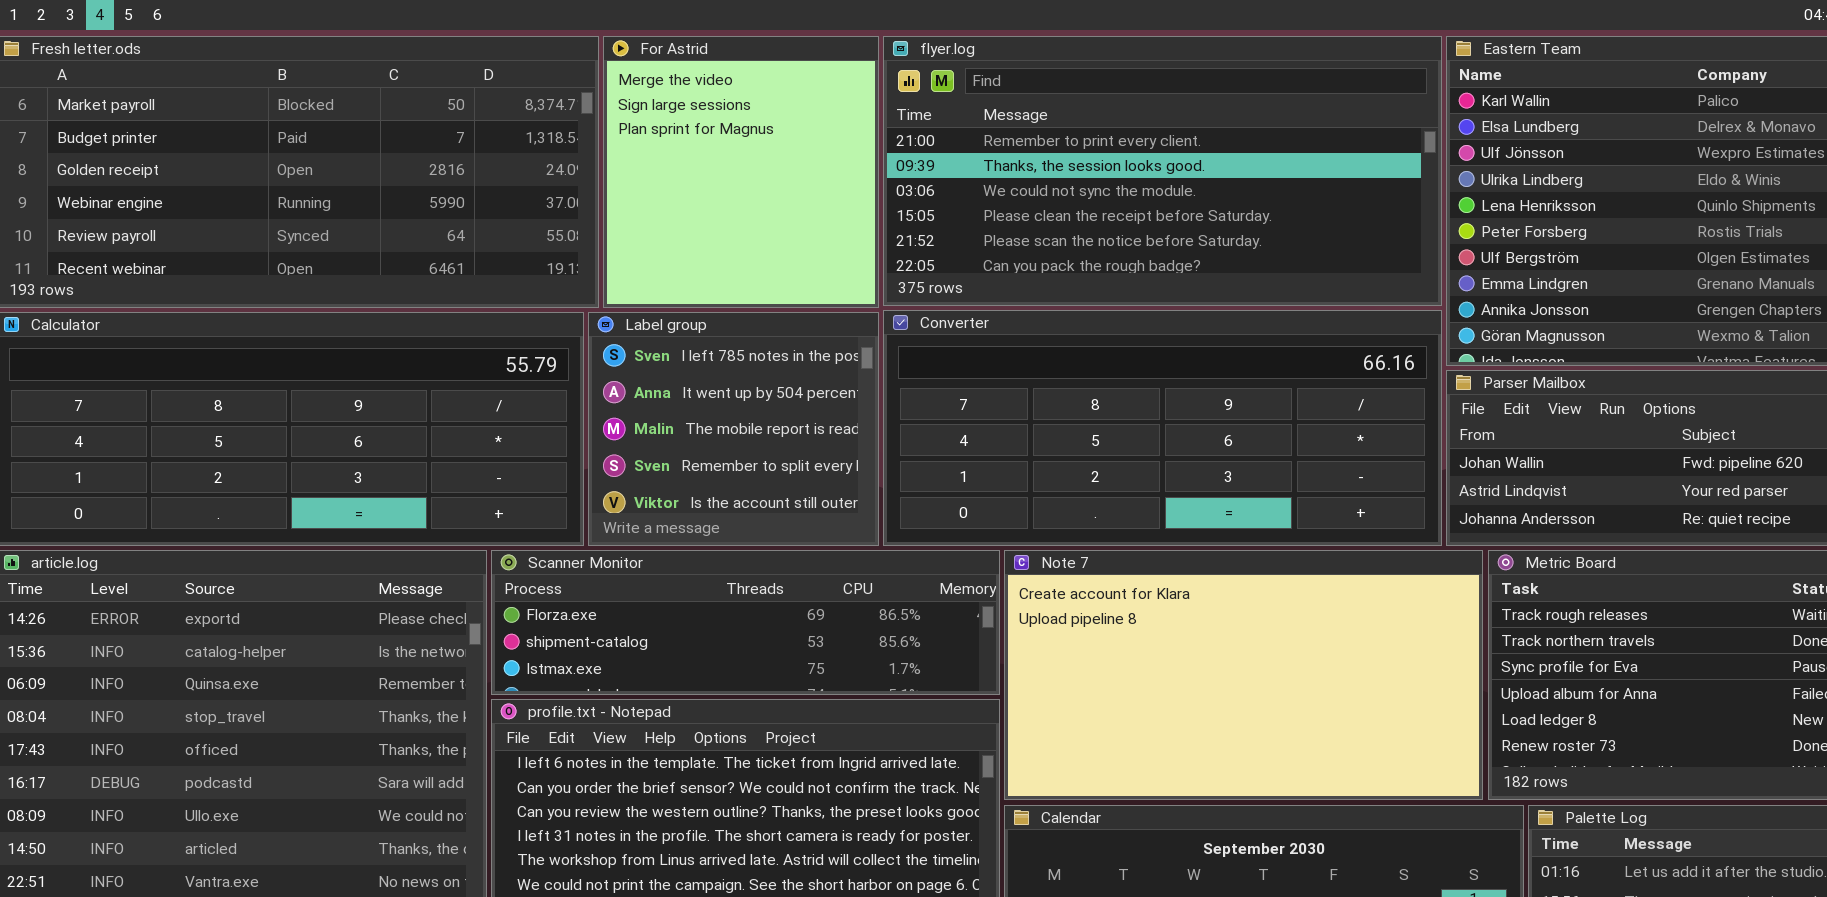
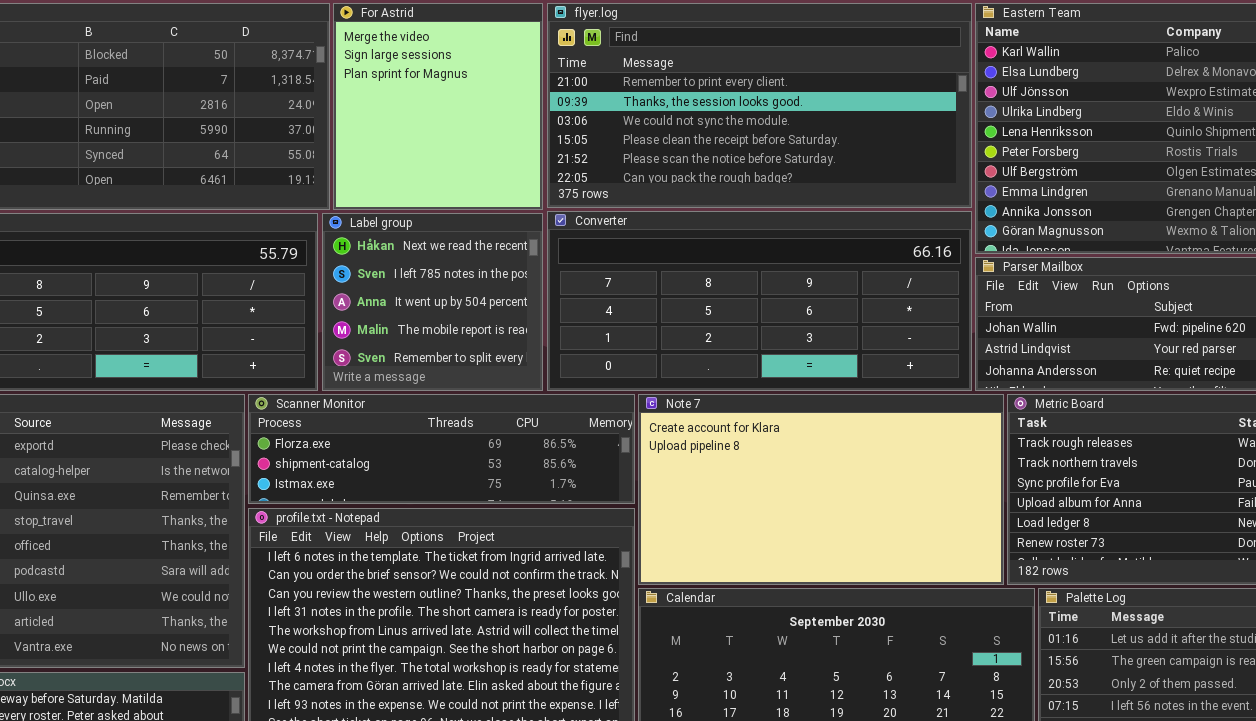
Label group: [588,312,879,546] -> [322,213,543,391], scrolled up 1 row

